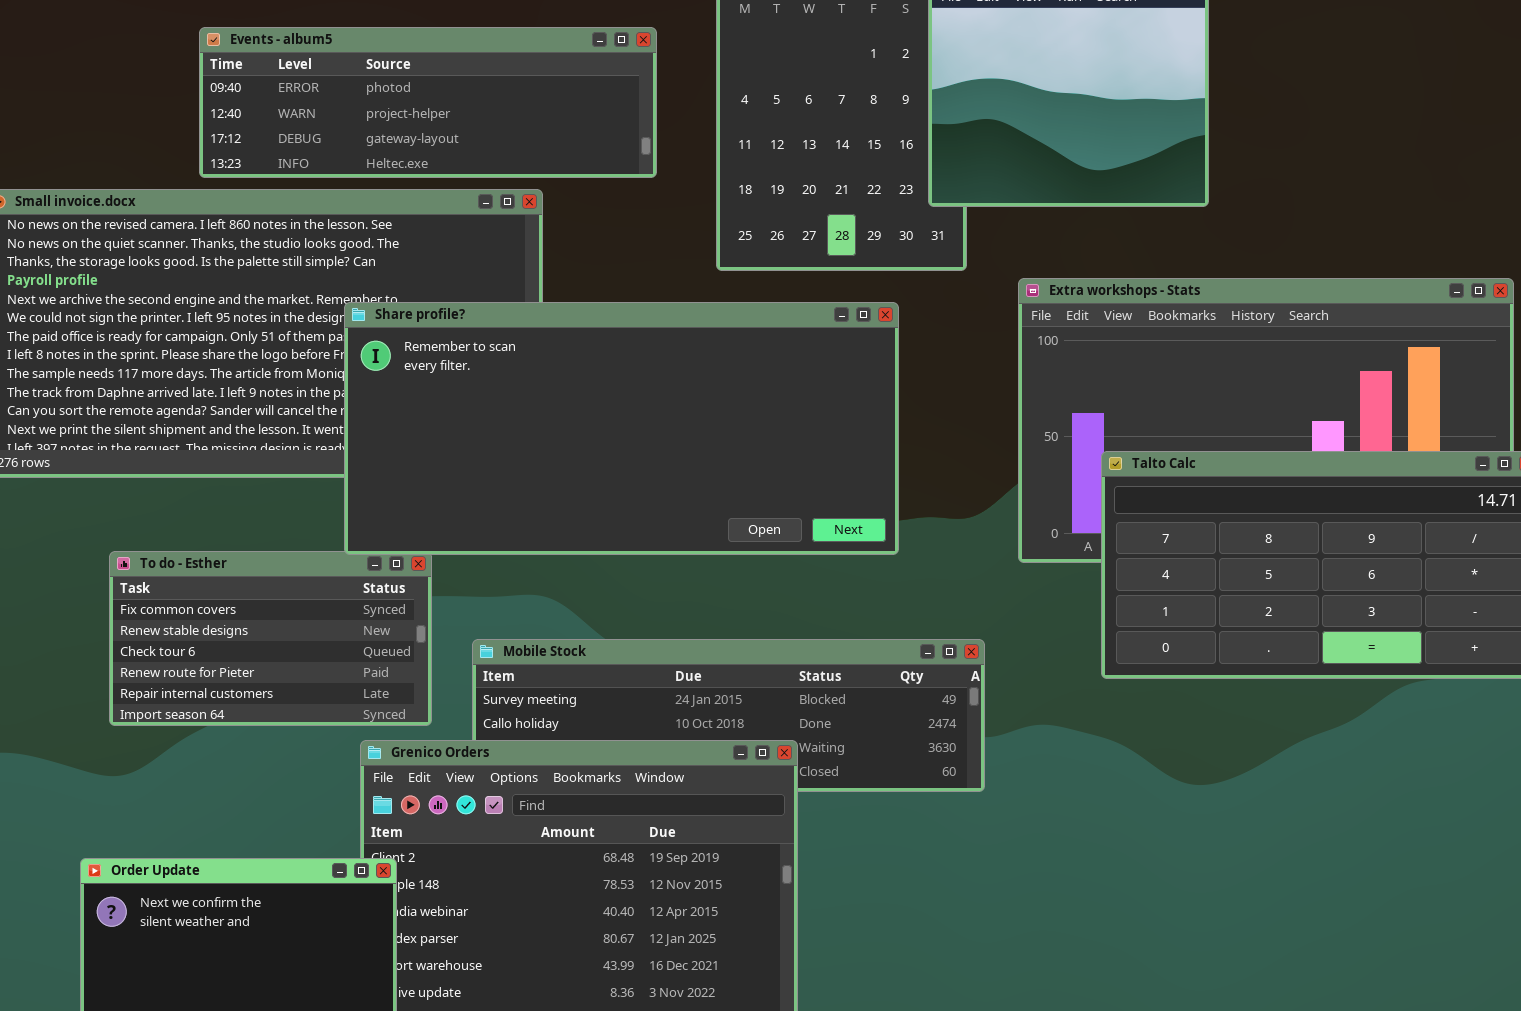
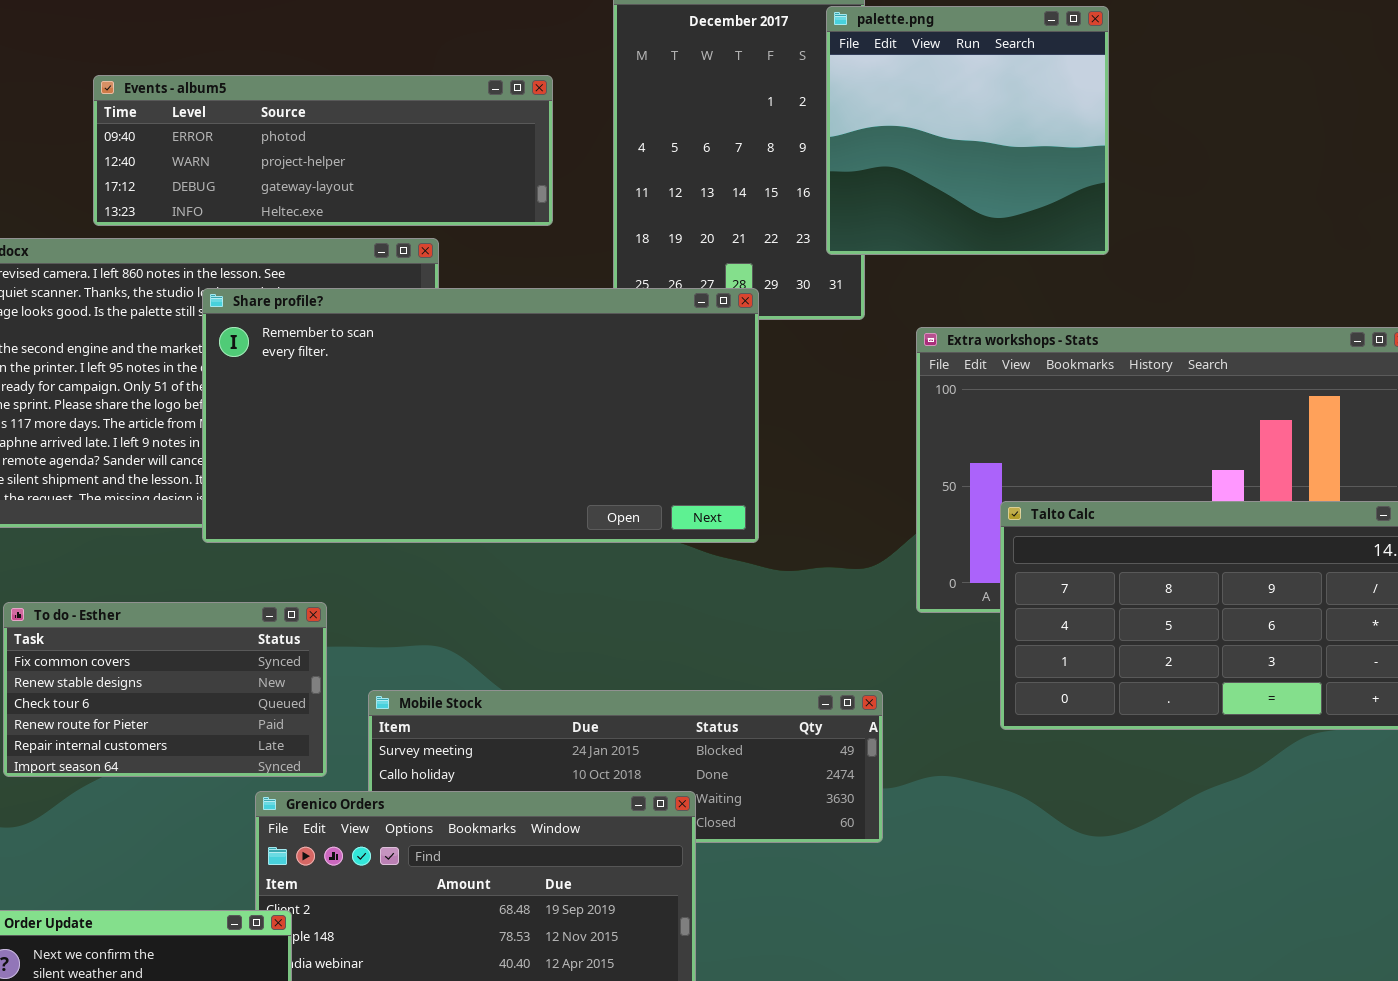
Share profile?: [344,302,899,555] -> [202,288,759,543], moved

